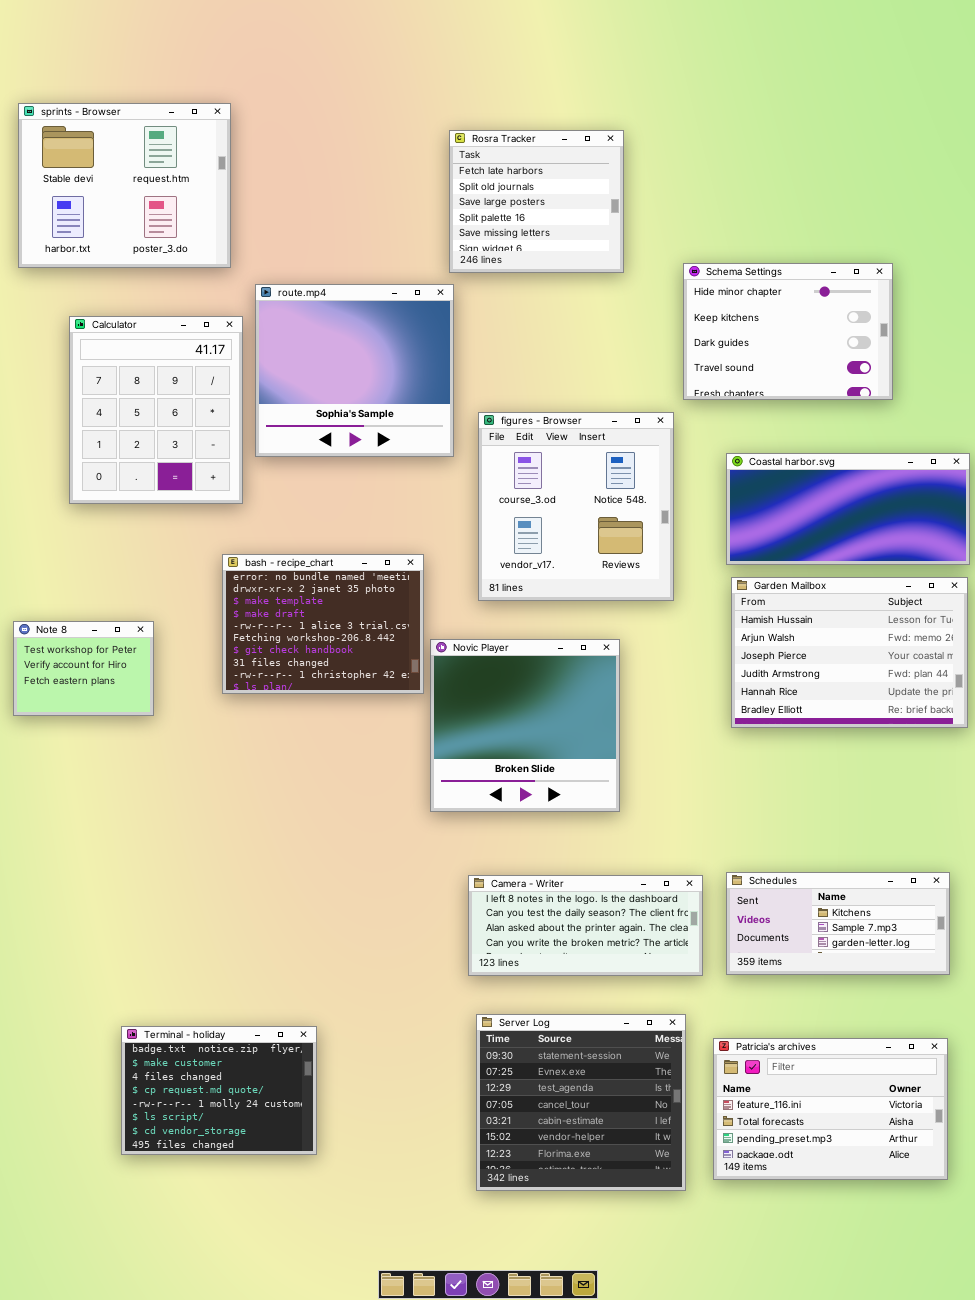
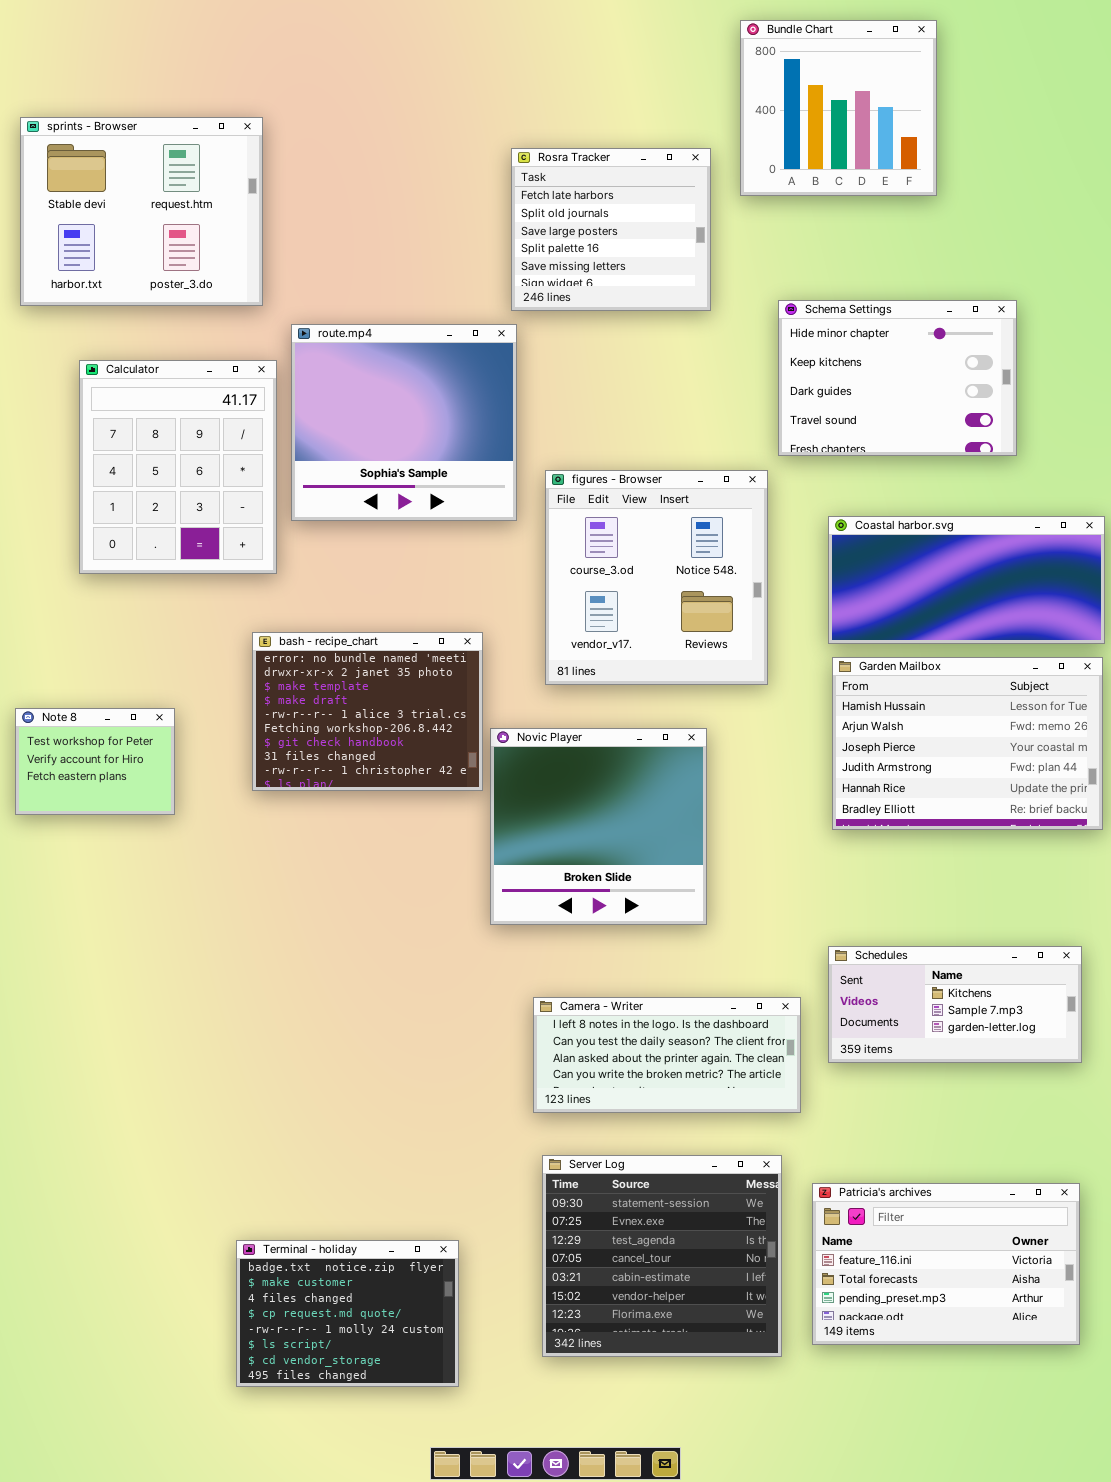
Bundle Chart: none -> [740,20,937,196], opened
Schedules: [726,872,950,975] -> [828,946,1082,1063], moved
Terminal - holiday: [121,1026,317,1155] -> [236,1240,459,1387], moved

